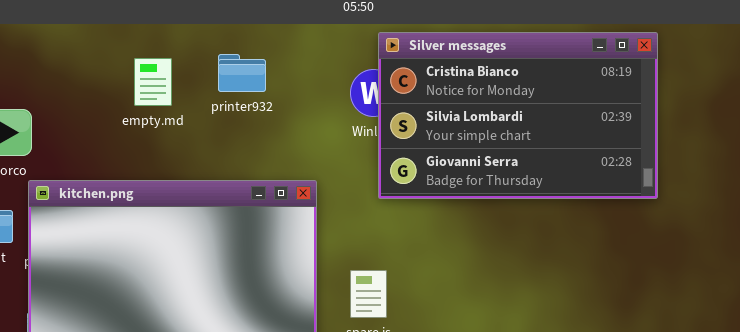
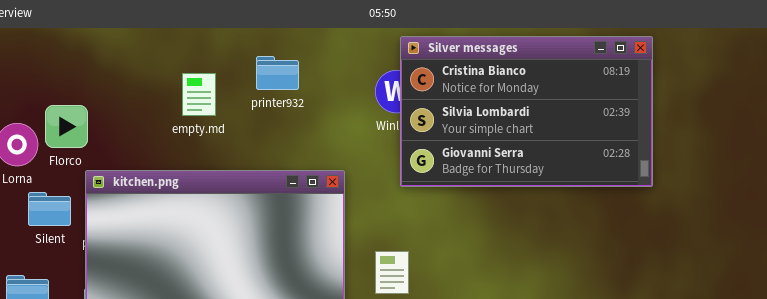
empty.md: [134,58,172,106] -> [182,73,216,116], moved

